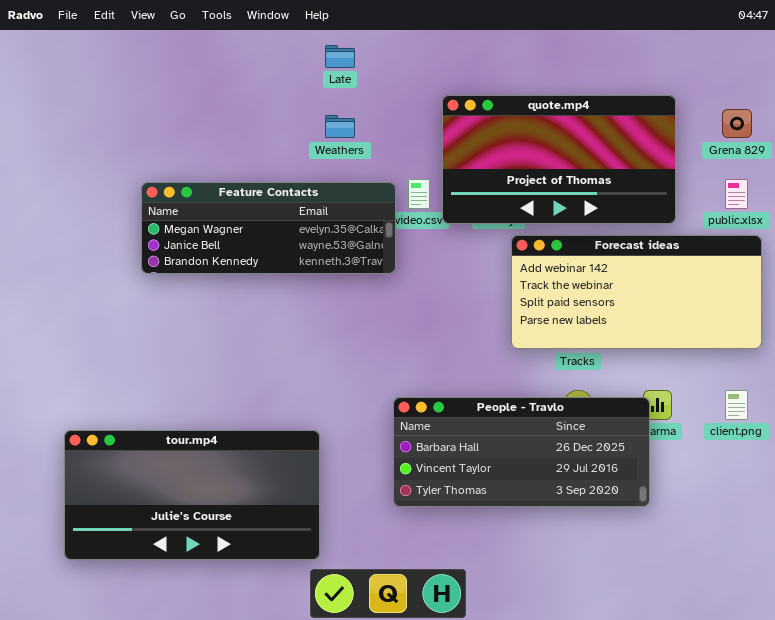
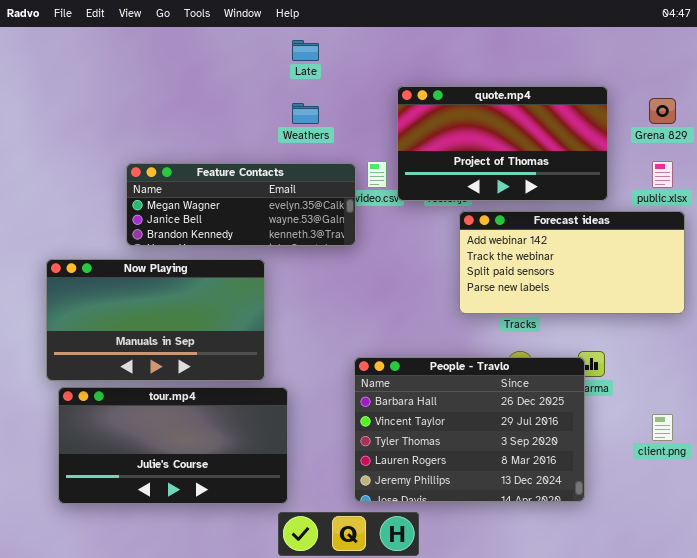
Now Playing: none -> [46,259,265,381], opened
client.png: [725,390,748,420] -> [652,414,673,441], moved
People - Travlo: [393,397,650,507] -> [354,357,585,502], resized

